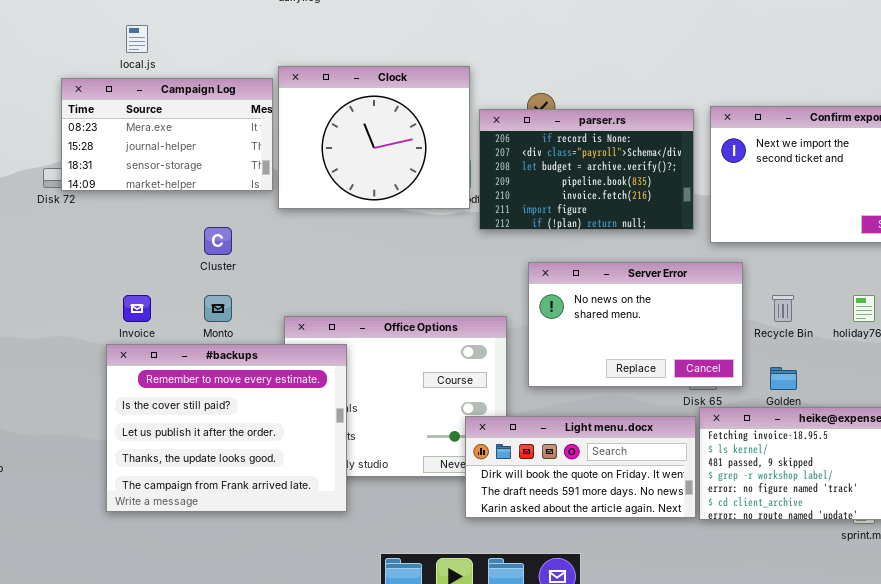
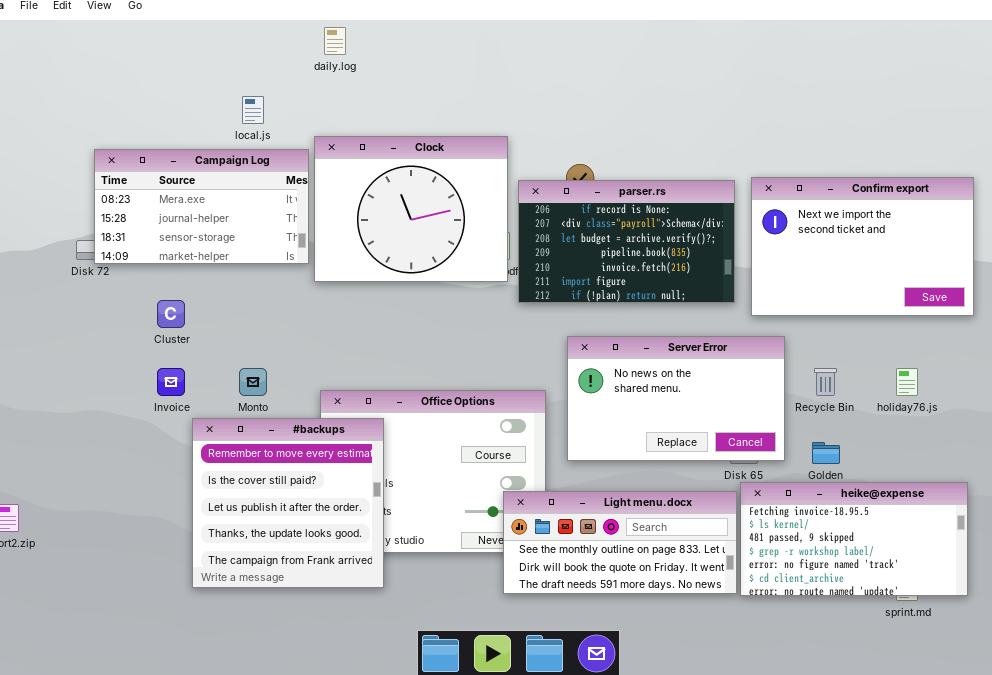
local.js: [126,25,148,53] -> [242,96,264,124], moved
Cluster: [204,227,232,255] -> [157,300,185,328], moved
#backups: [106,344,347,512] -> [192,418,384,588], resized
Light menu.docx: [465,416,696,518] -> [503,491,737,594], scrolled up 1 row

